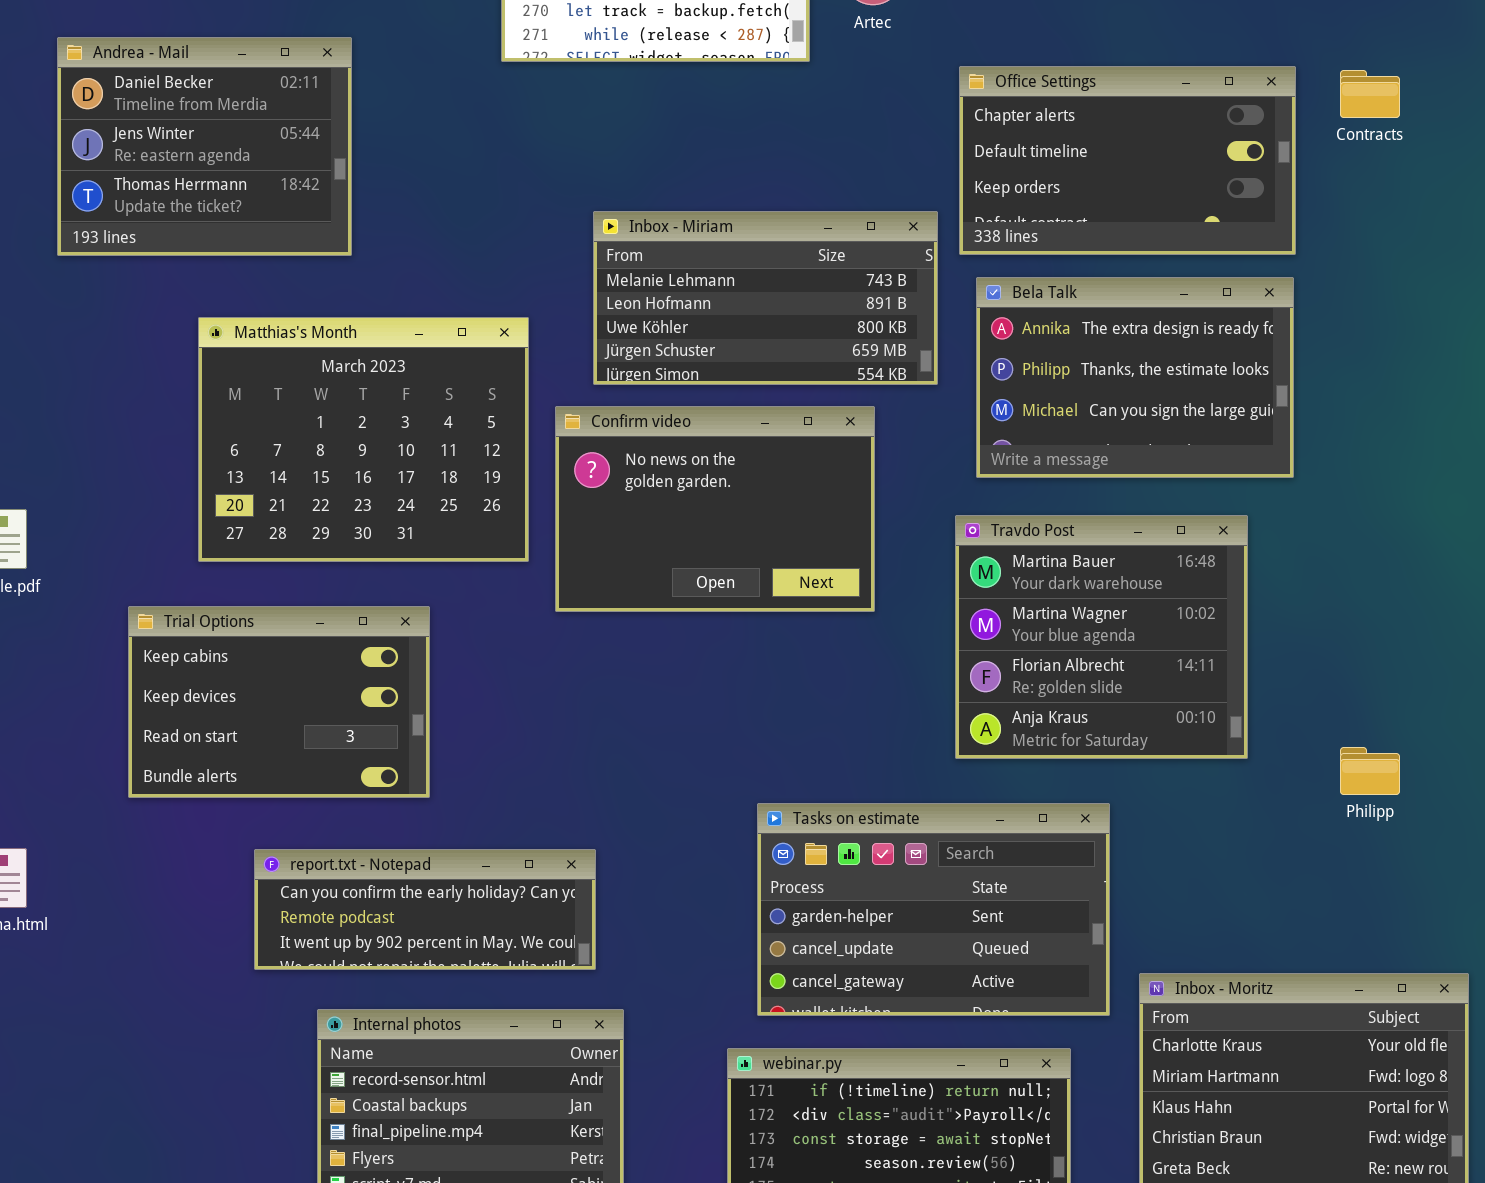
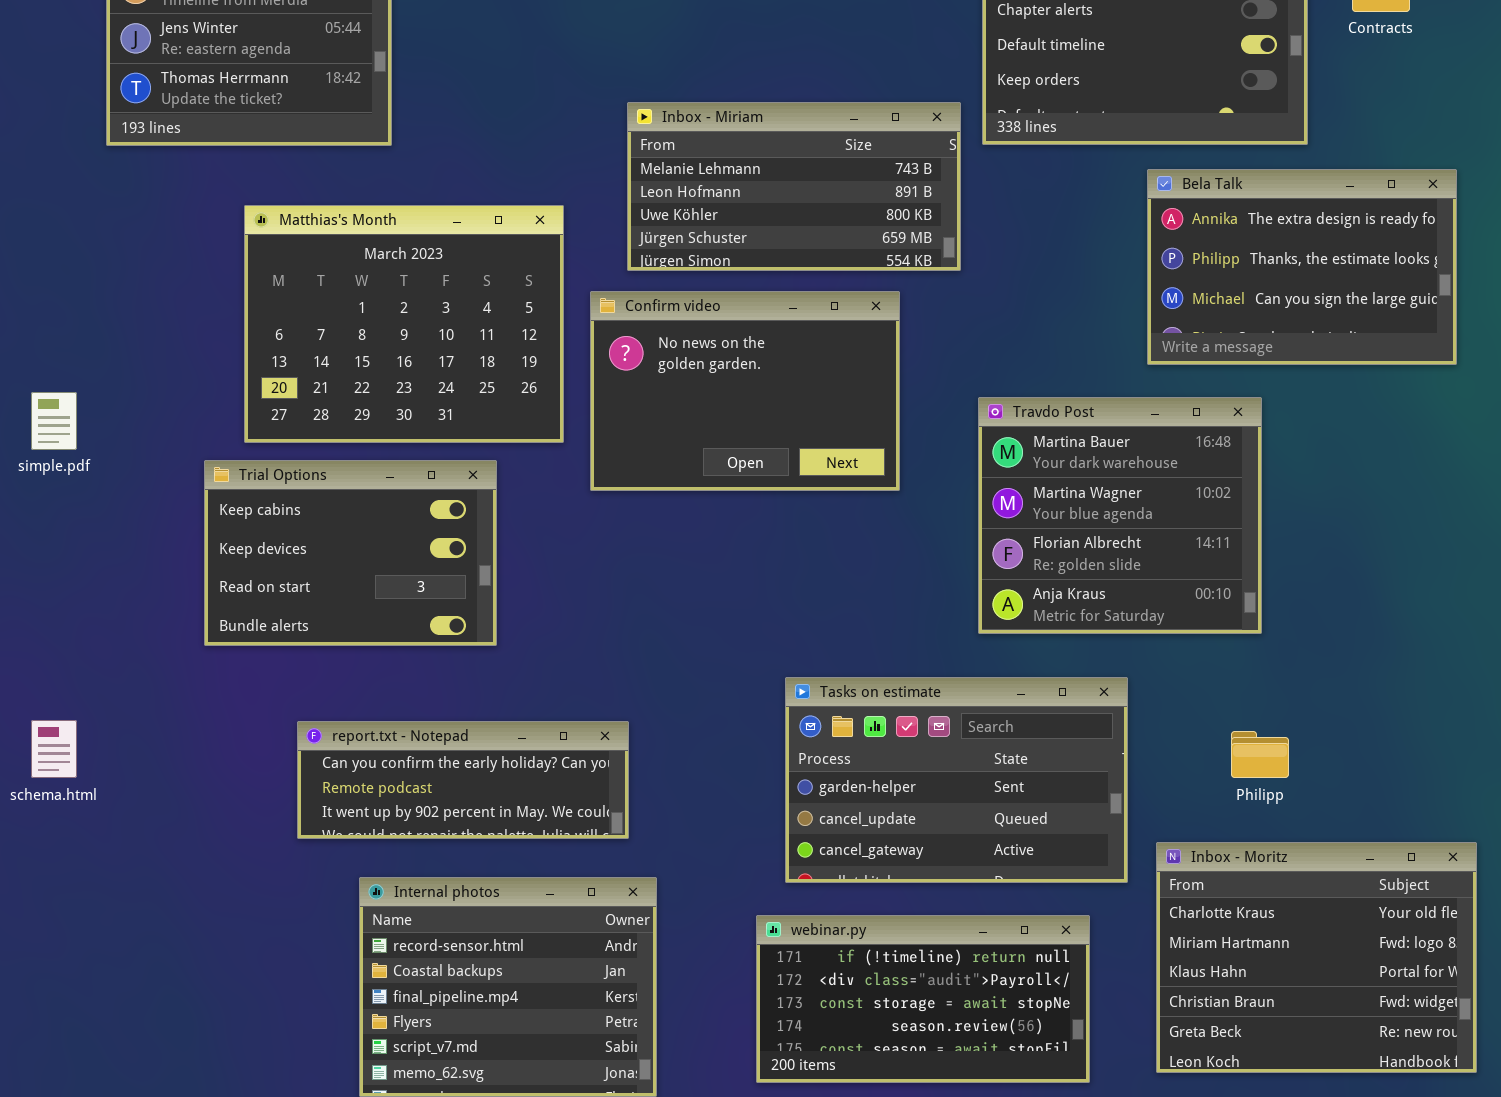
Bela Talk: [976,277,1294,478] -> [1147,169,1457,365], moved
Trial Options: [128,606,430,798] -> [204,460,497,646], moved
Philipp: [1340,747,1400,795] -> [1231,731,1289,778], moved

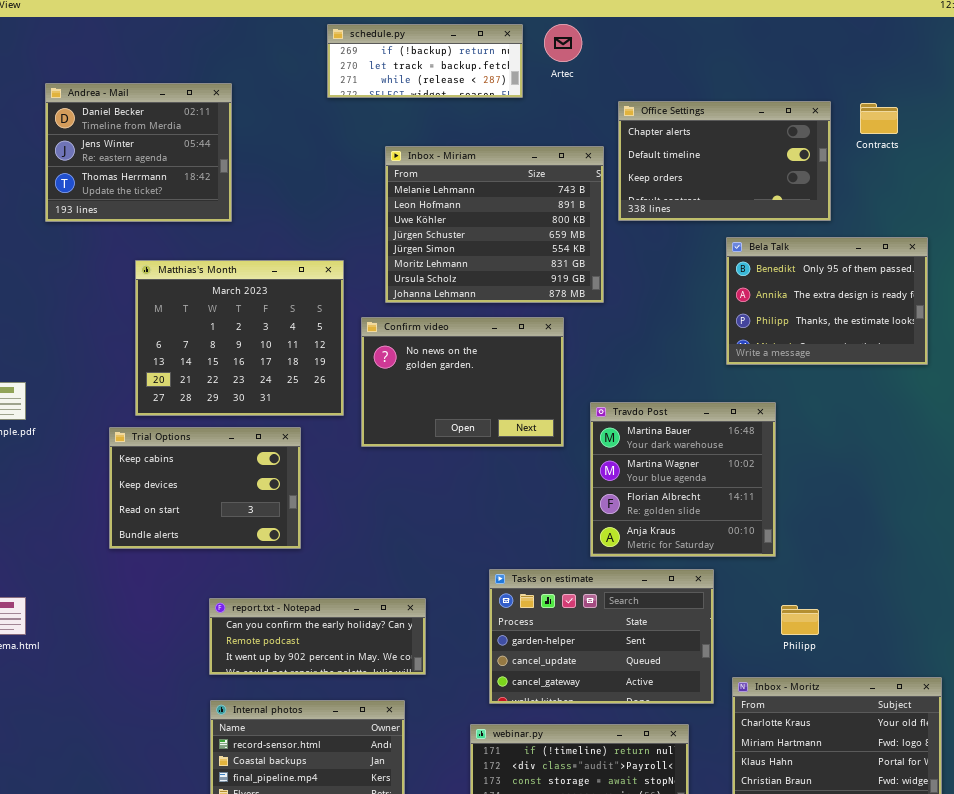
Inbox - Miriam: [627,102,961,271] -> [385,146,604,303], resized
Bela Talk: [1147,169,1457,365] -> [726,237,928,365], scrolled up 1 row
Travdo Post: [978,397,1262,634] -> [590,402,776,557], moved
report.txt - Notepad: [297,721,629,839] -> [209,598,426,675], moved

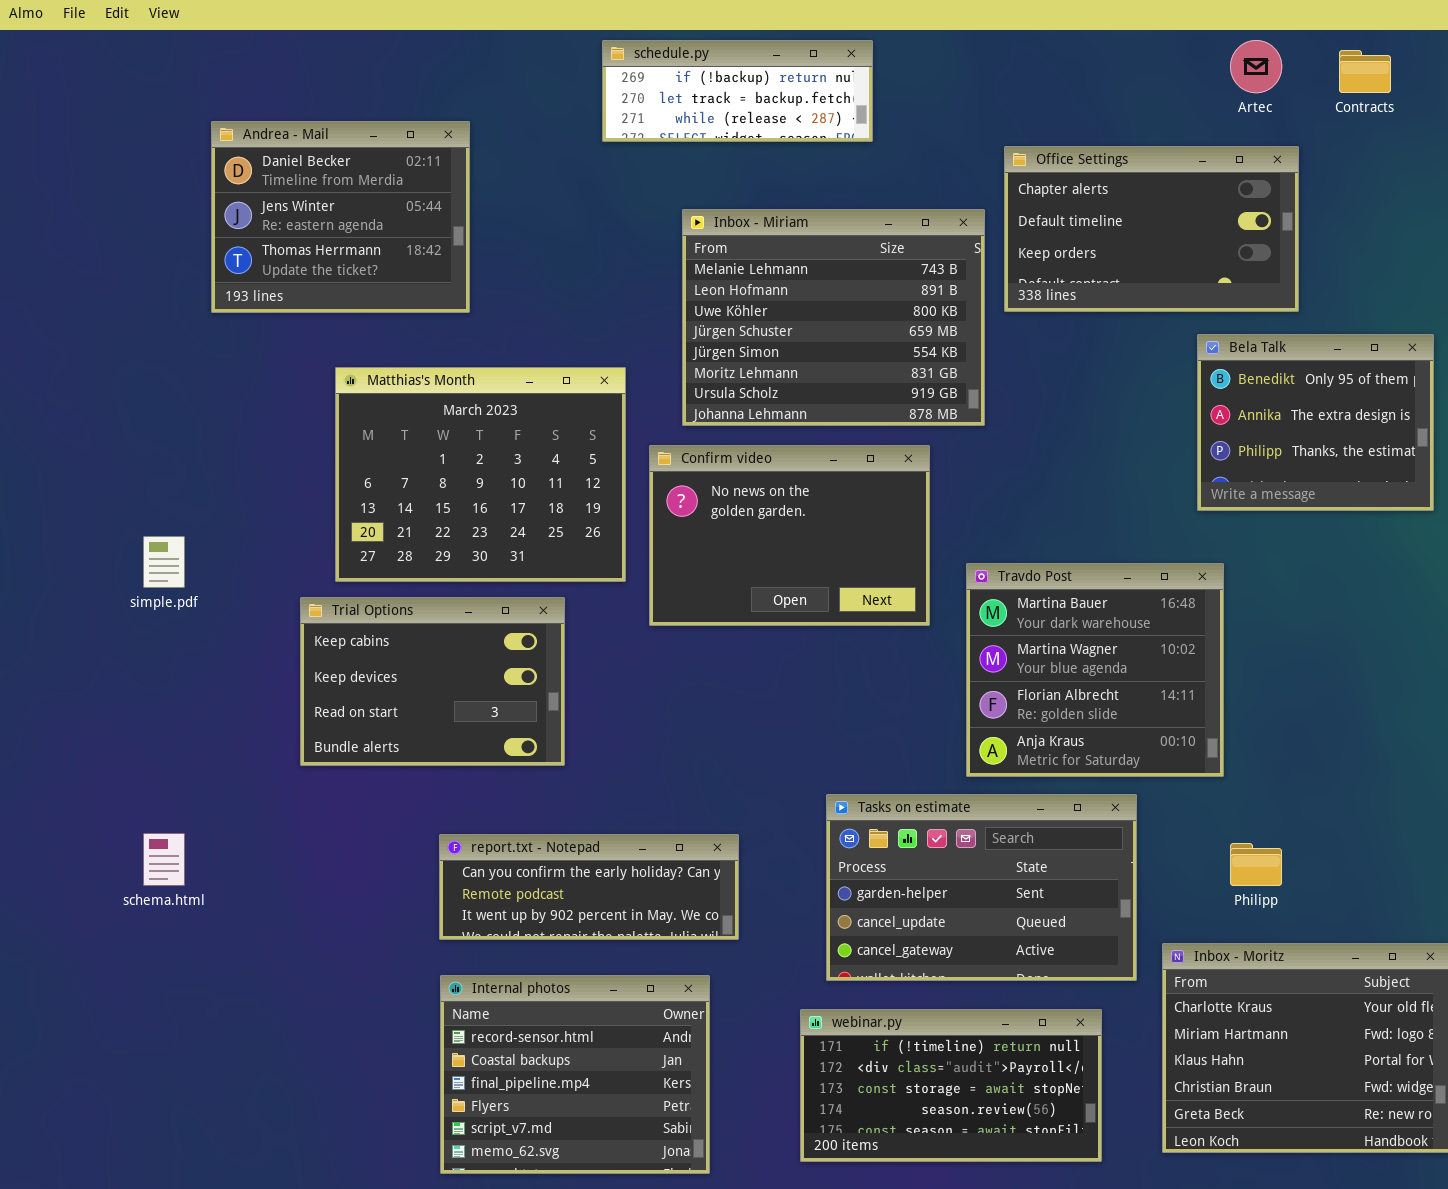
Artec: [544,24,582,62] -> [1230,40,1282,93], moved
Contracts: [860,103,898,134] -> [1339,50,1391,93], moved
Bela Talk: [726,237,928,365] -> [1197,334,1434,511], resized

